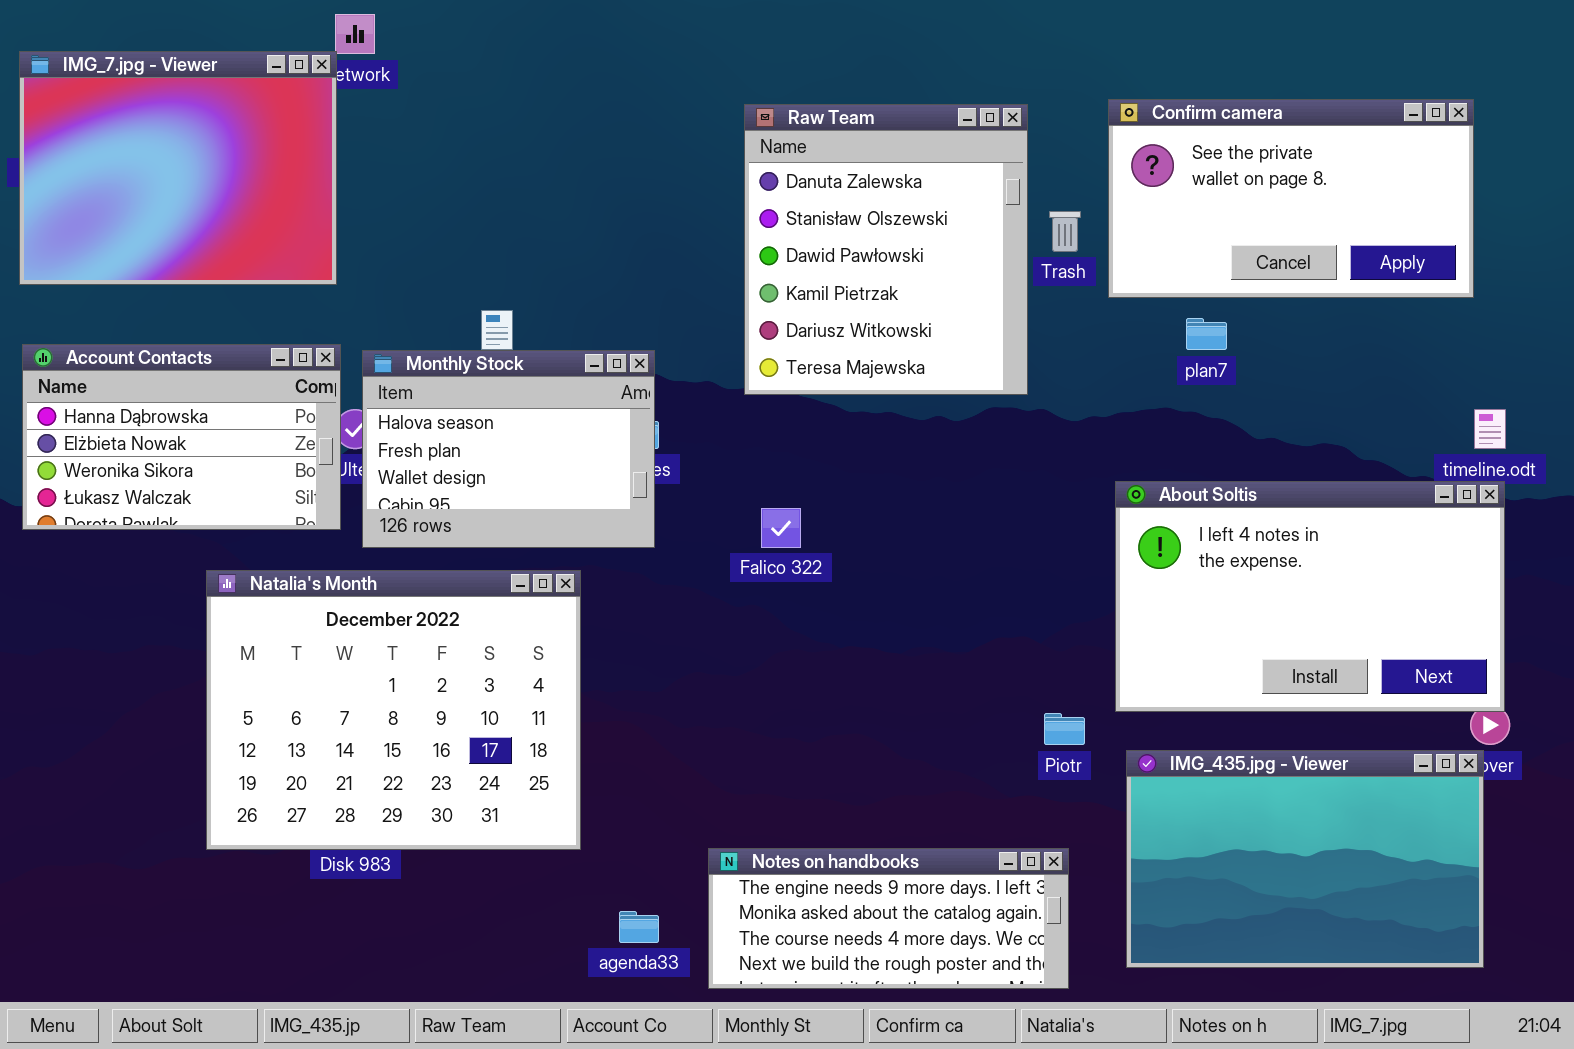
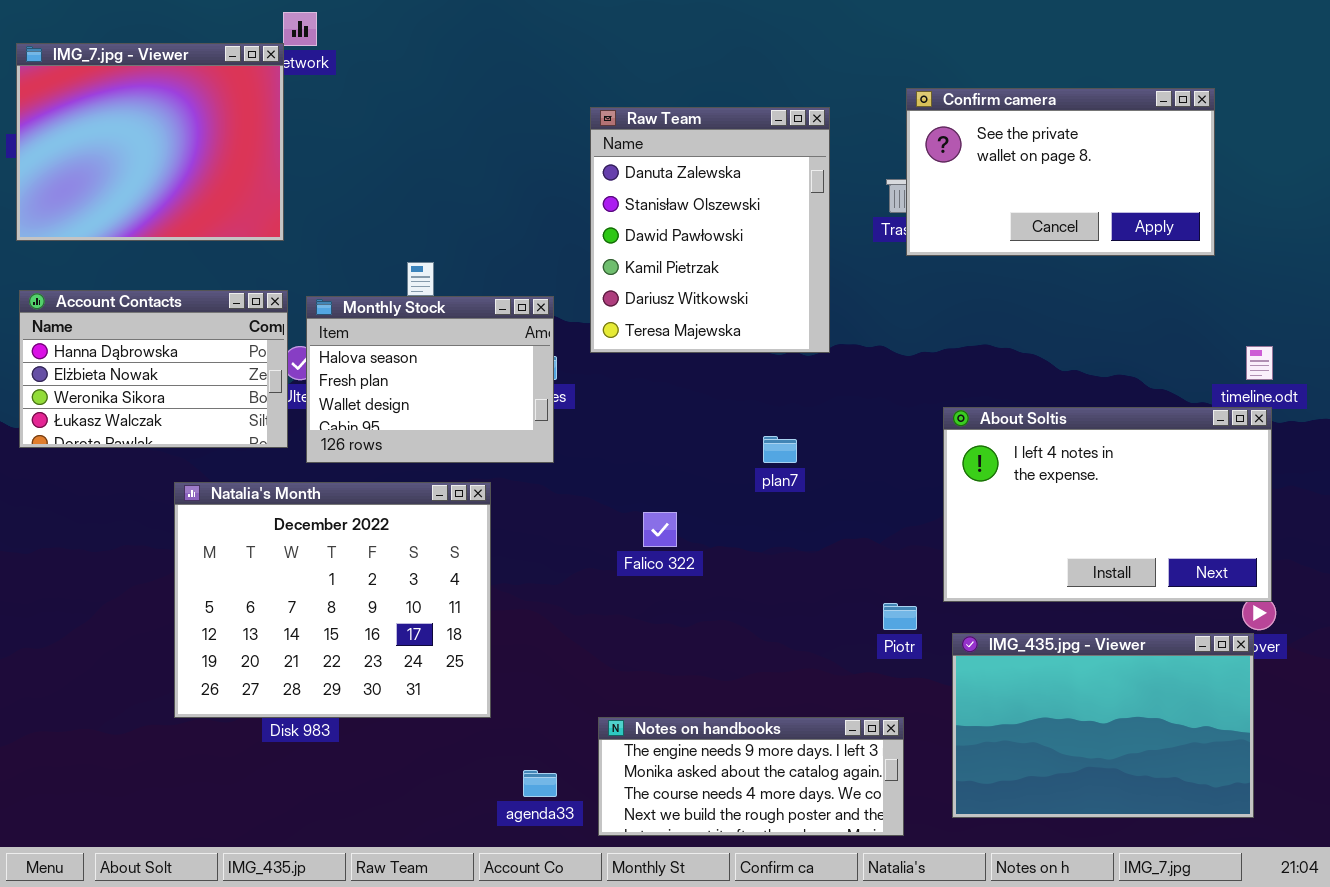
Confirm camera: [1108,99,1474,298] -> [906,88,1215,256], moved
Raw Team: [744,104,1028,395] -> [590,107,830,353], moved
plan7: [1186,318,1227,350] -> [763,436,797,463], moved
Falico 322: [761,508,801,548] -> [643,512,677,547], moved

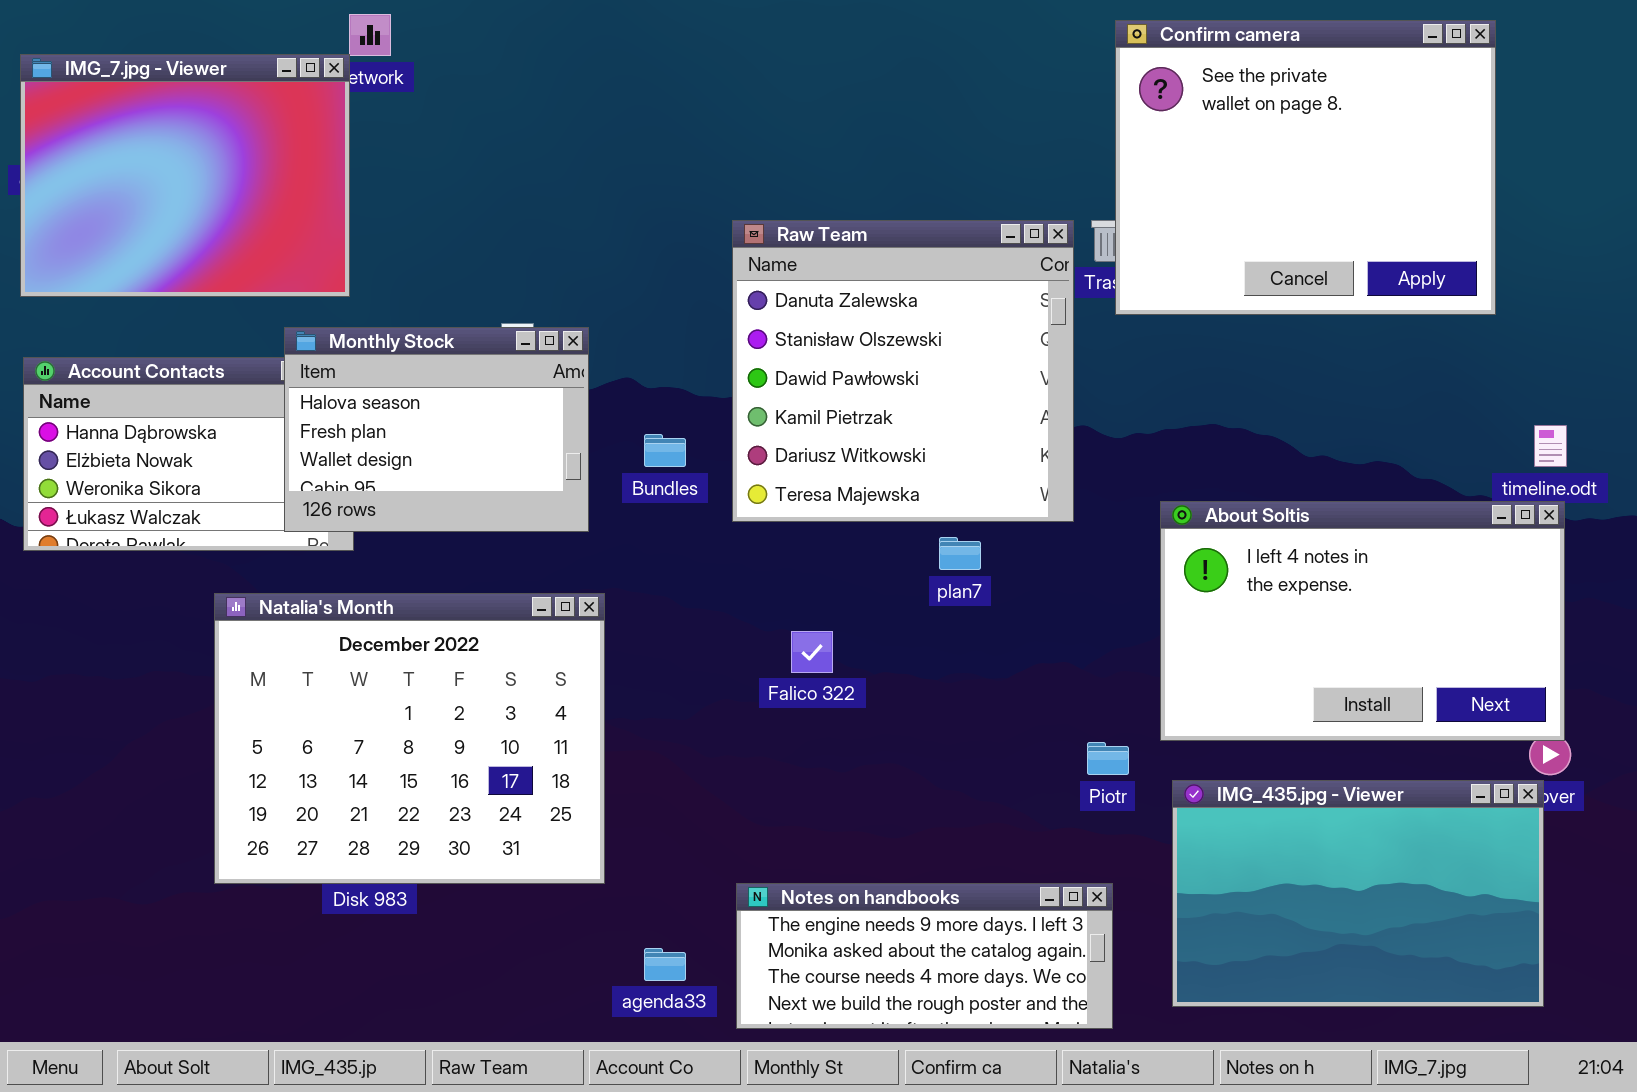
Confirm camera: [906,88,1215,256] -> [1115,20,1496,315], resized
Raw Team: [590,107,830,353] -> [732,220,1074,522], moved, resized
Monthly Stock: [306,296,554,463] -> [284,327,589,532], moved

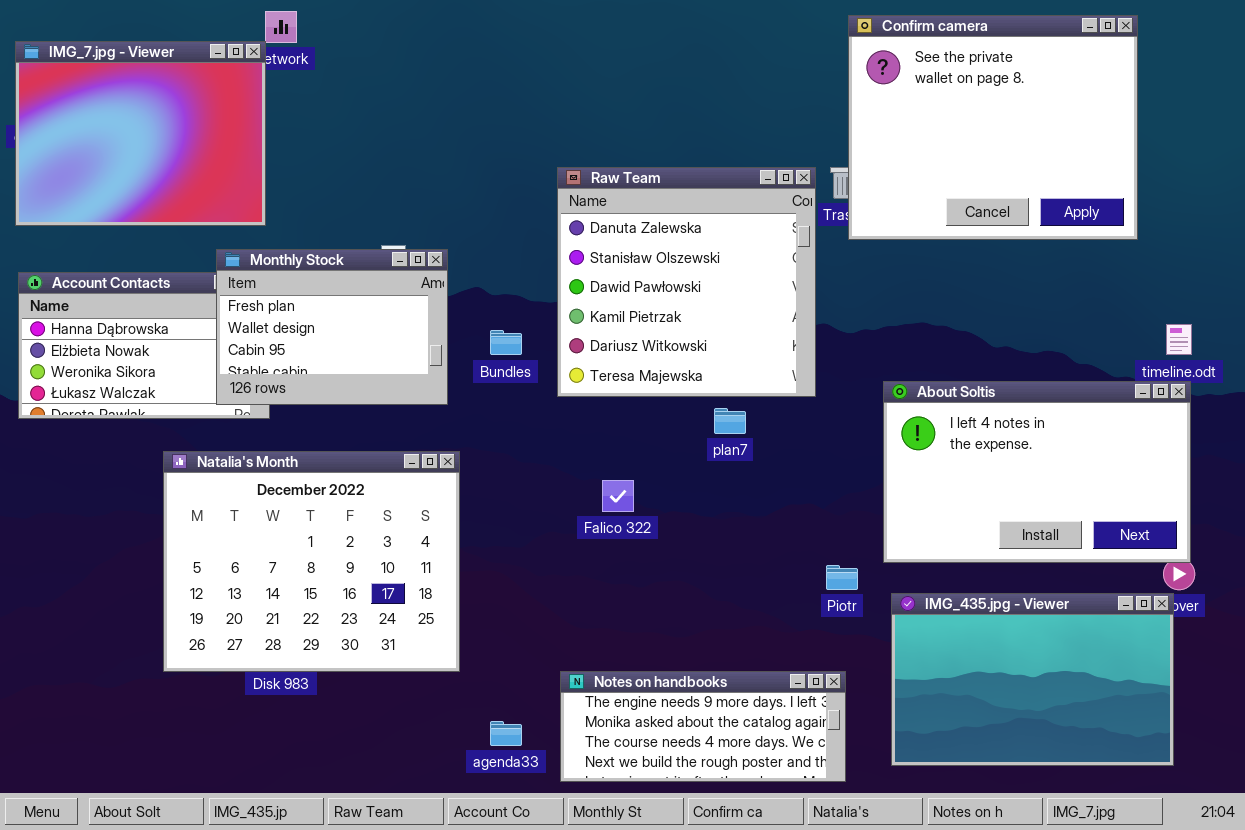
Monthly Stock: [284,327,589,532] -> [216,249,448,405], scrolled down 1 row

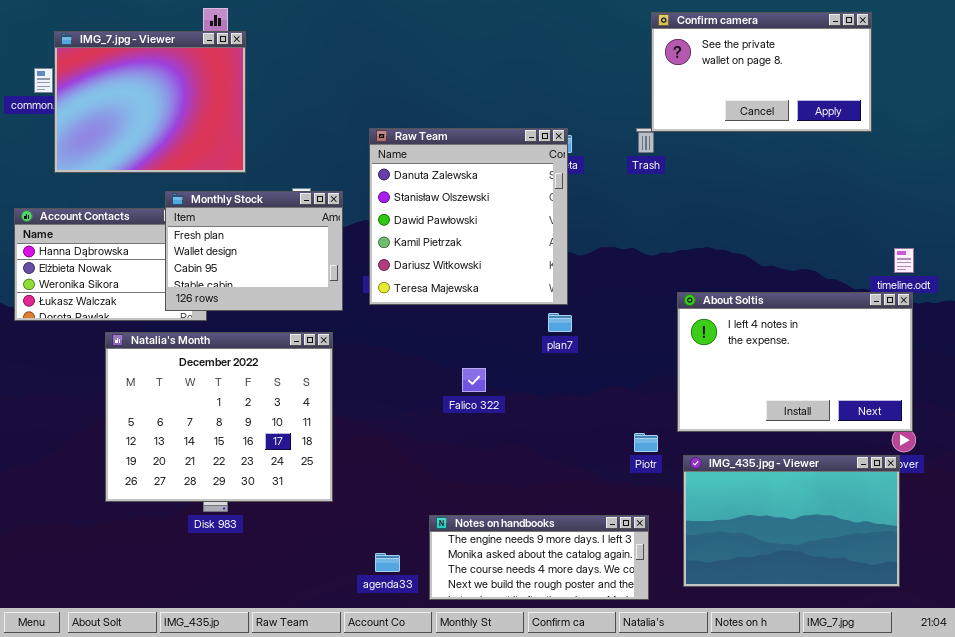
Confirm camera: [848,15,1138,240] -> [651,12,872,132], resized
IMG_7.jpg - Viewer: [15,41,266,226] -> [54,31,246,173], moved
Raw Team: [557,167,816,397] -> [369,128,568,305], moved
Natalia's Month: [163,451,460,672] -> [105,332,333,502], moved

